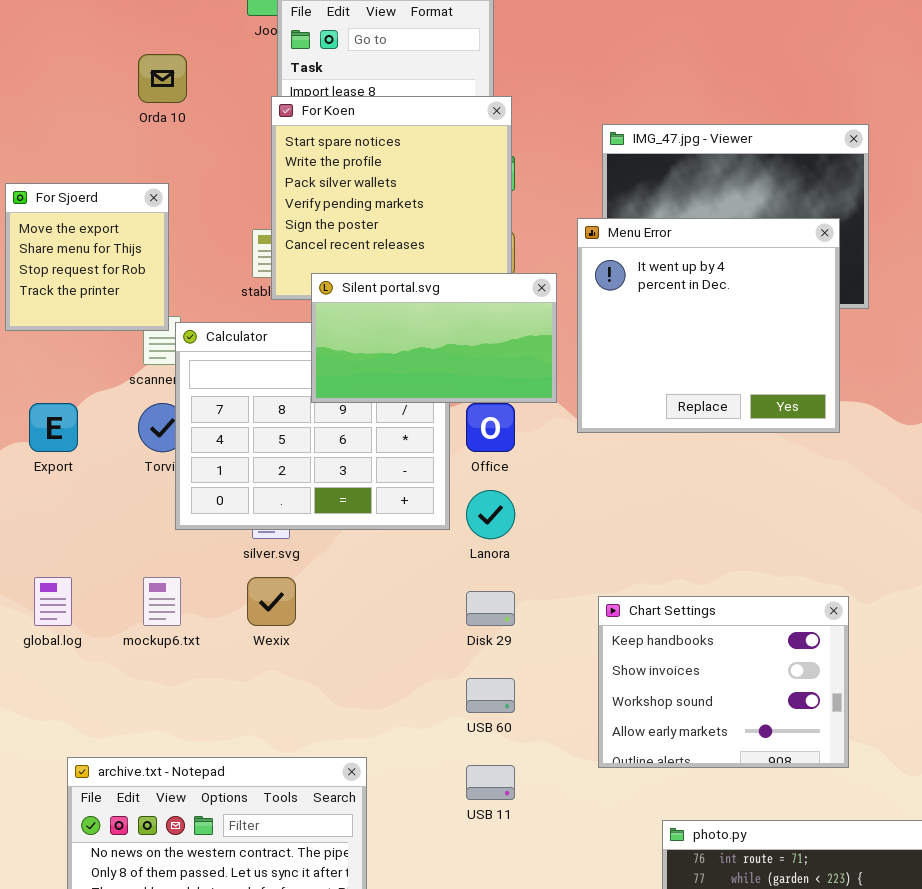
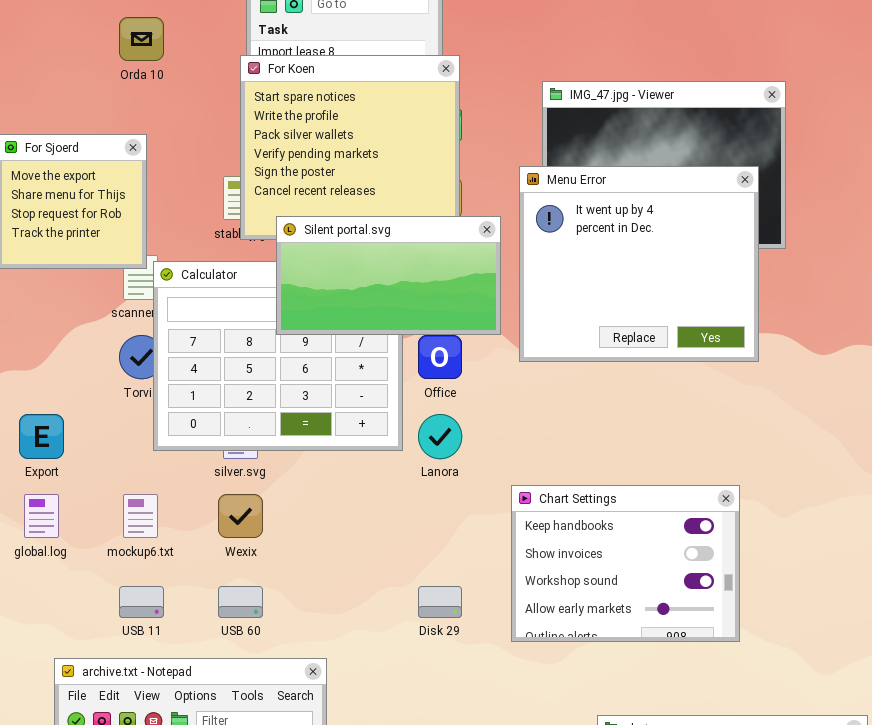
Export: [29,403,78,452] -> [19,414,64,459], moved
Disk 29: [466,591,515,626] -> [418,586,462,618], moved
Chart Settings: [598,596,849,768] -> [511,485,740,642], moved
USB 60: [466,678,515,713] -> [218,586,263,618], moved
USB 11: [466,765,515,800] -> [119,586,164,618], moved

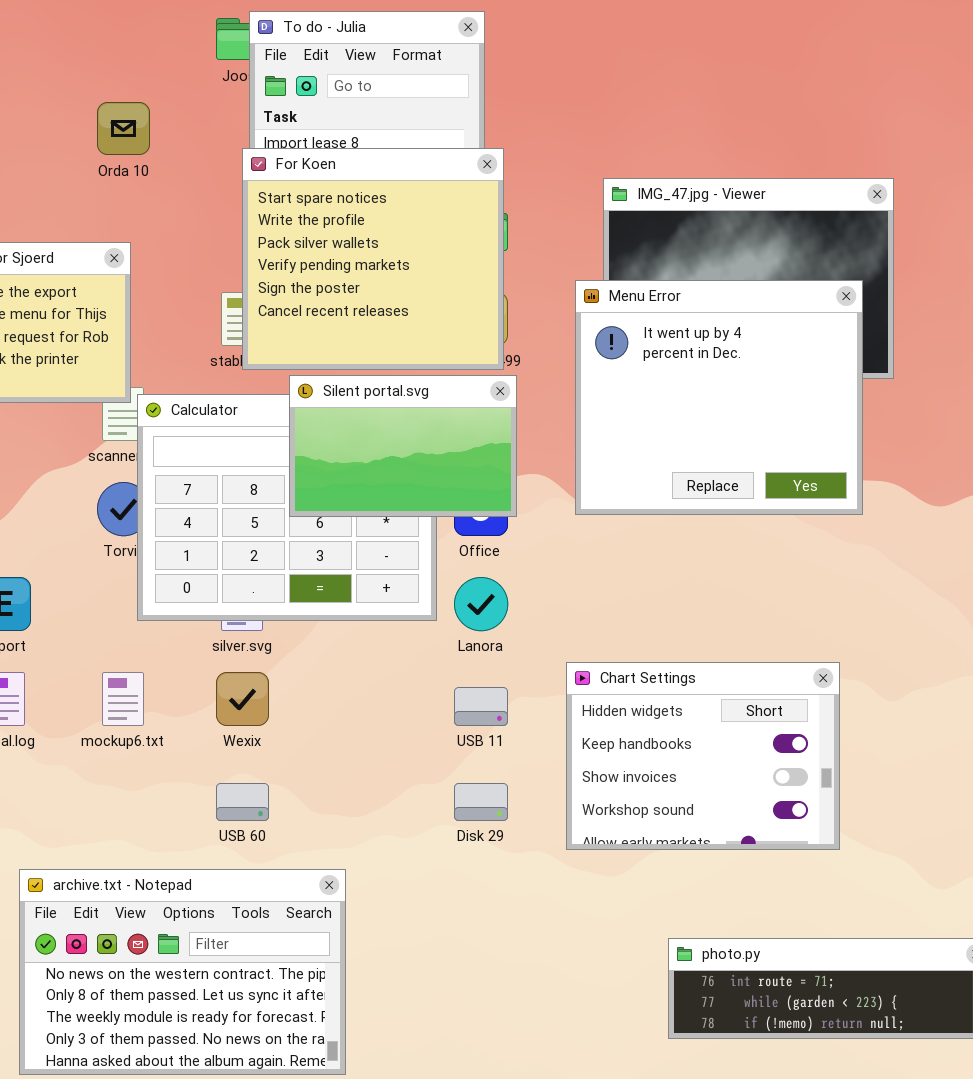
Silent portal.svg: [276,216,501,335] -> [289,375,517,517], moved, resized
Chart Settings: [511,485,740,642] -> [566,662,840,850], scrolled up 1 row
USB 11: [119,586,164,618] -> [454,687,508,726], moved

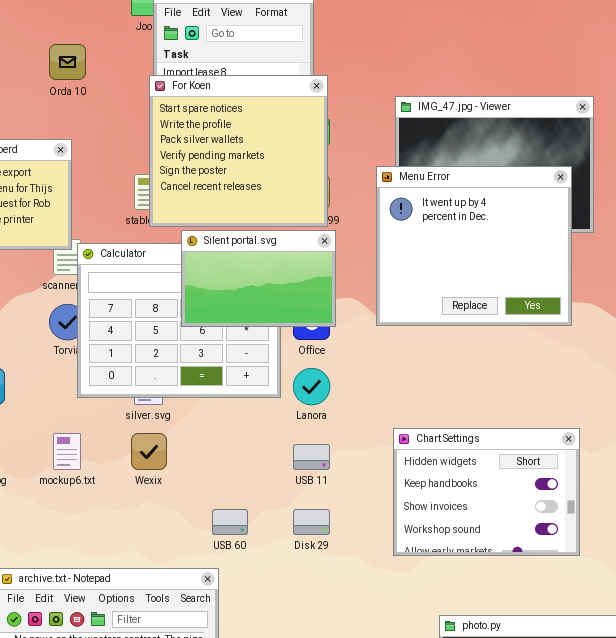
Chart Settings: [566,662,840,850] -> [393,428,580,556], moved
USB 60: [216,783,269,821] -> [212,509,248,535], moved

